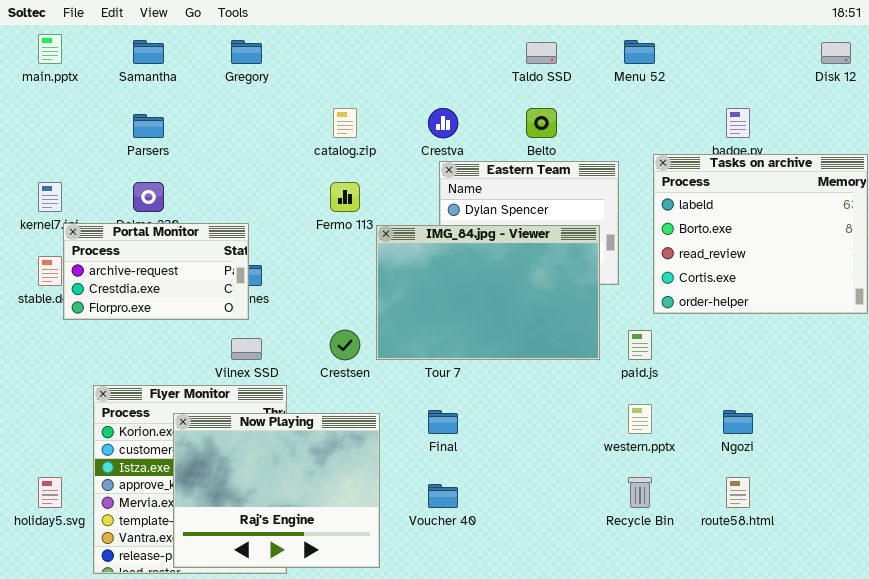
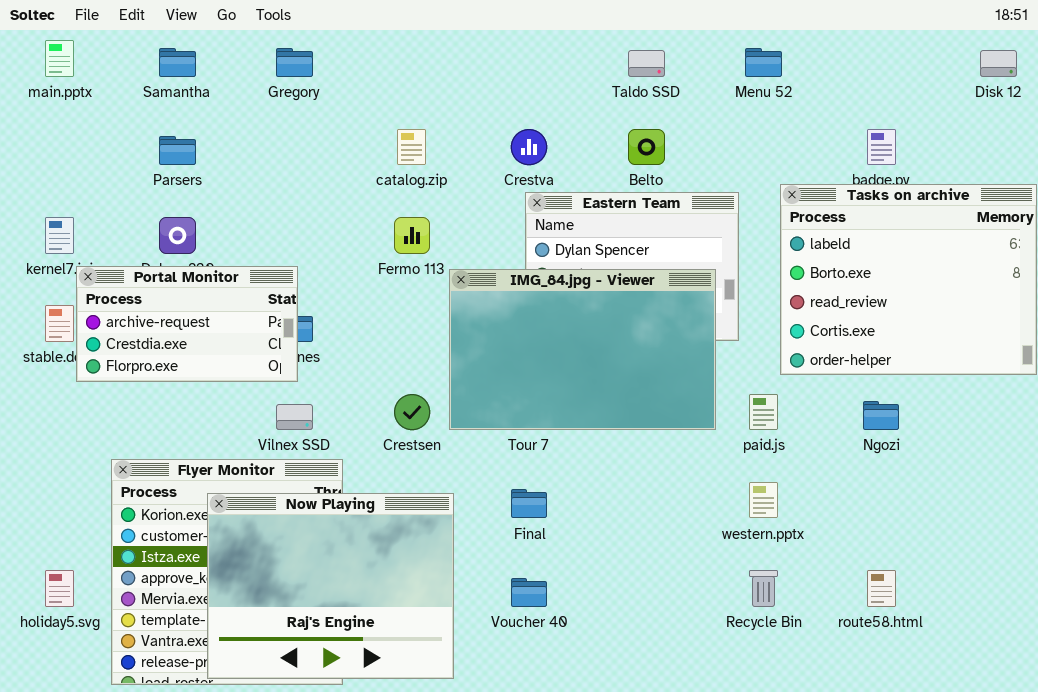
Ngozi: [723,410,753,434] -> [863,401,899,430], moved

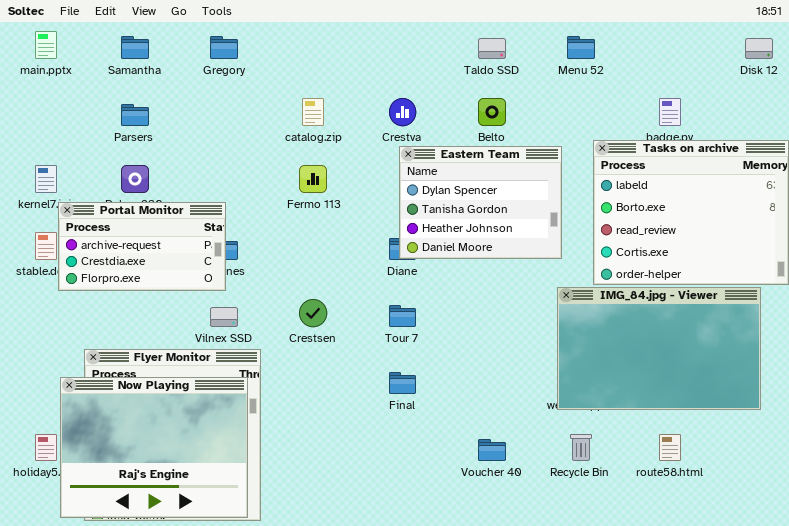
IMG_84.jpg - Viewer: [449,269,716,430] -> [557,287,761,410], moved
Now Playing: [207,493,454,679] -> [60,377,248,518], moved
Voucher 40: [511,578,547,607] -> [478,439,506,461], moved

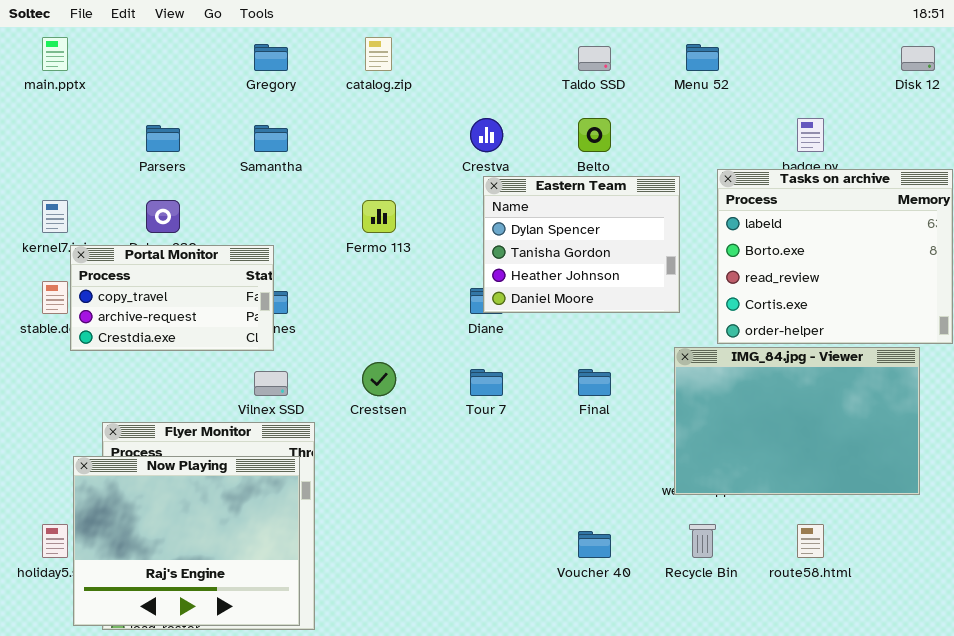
Samantha: [121,36,149,59] -> [254,125,288,152], moved
catalog.zip: [302,98,324,126] -> [365,37,392,71], moved
Portal Monitor: [58,202,226,291] -> [70,245,274,351], scrolled up 1 row
Final: [389,372,416,394] -> [578,369,611,396], moved

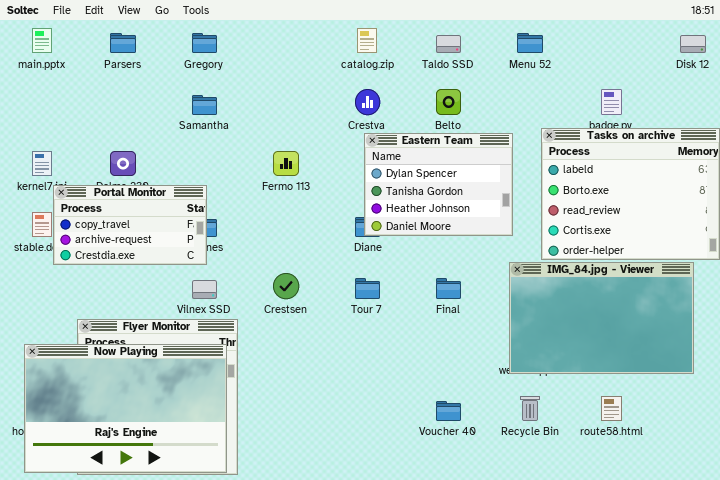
catalog.zip: [365,37,392,71] -> [357,28,377,53], moved
Parsers: [146,125,180,152] -> [110,33,136,53], moved
Now Playing: [73,456,300,626] -> [24,344,227,473], resized

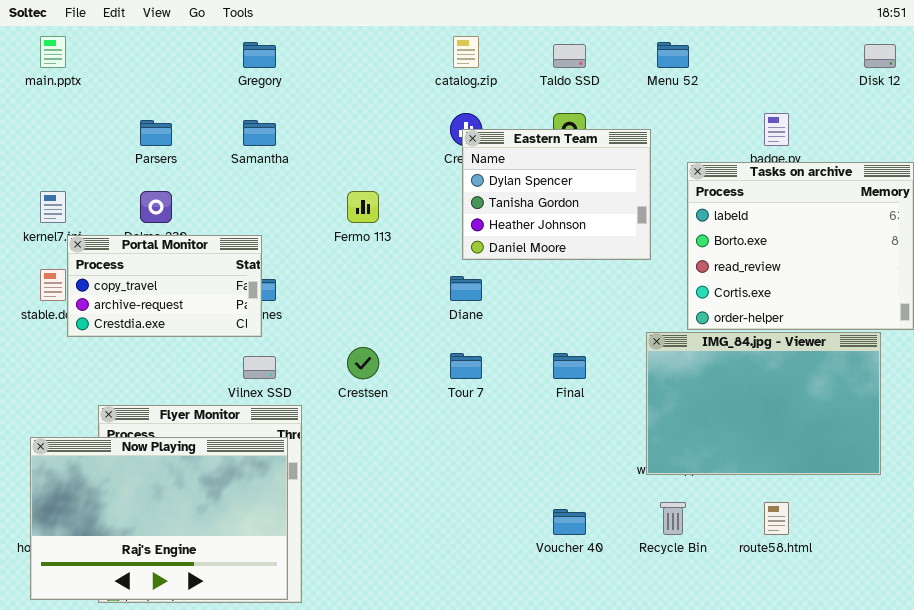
Parsers: [110,33,136,53] -> [140,120,172,146], moved
Eastern Team: [364,133,513,236] -> [462,129,651,260], moved

